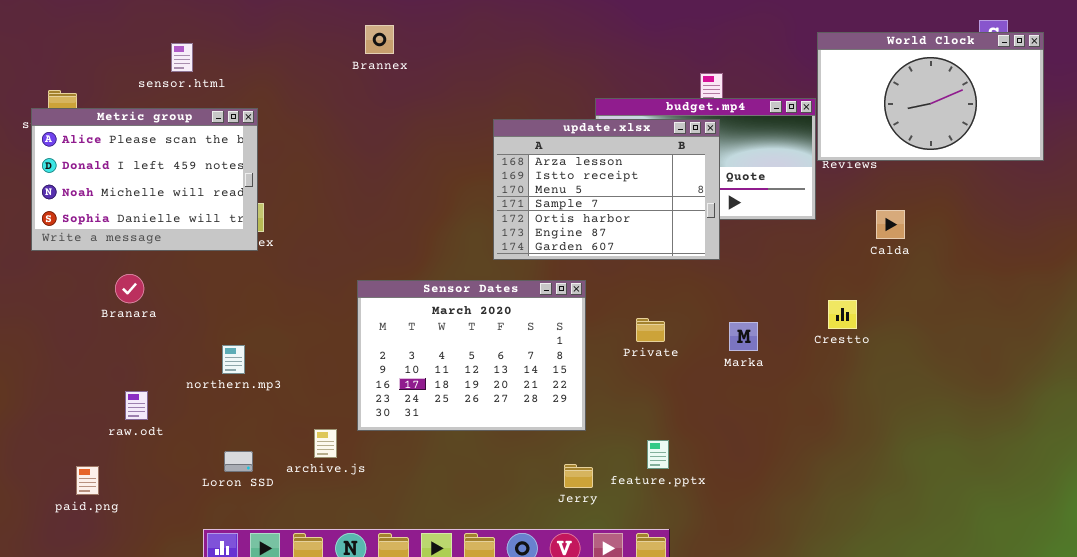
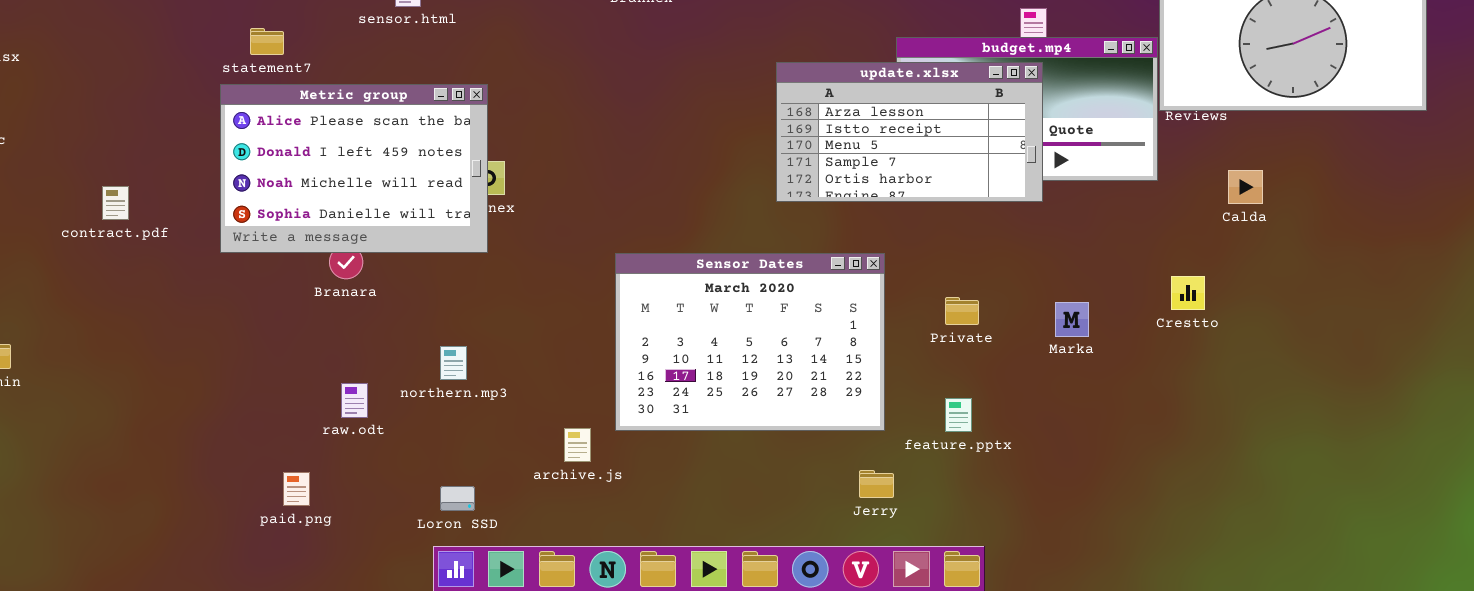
Metric group: [31,108,258,251] -> [220,84,488,253], moved
update.xlsx: [493,119,720,260] -> [776,62,1043,202], resized
northern.mp3: [222,345,245,374] -> [440,346,467,380], moved
feature.pptx: [647,440,669,469] -> [945,398,972,432], moved
Loron SSD: [224,451,253,472] -> [440,486,475,511], moved

